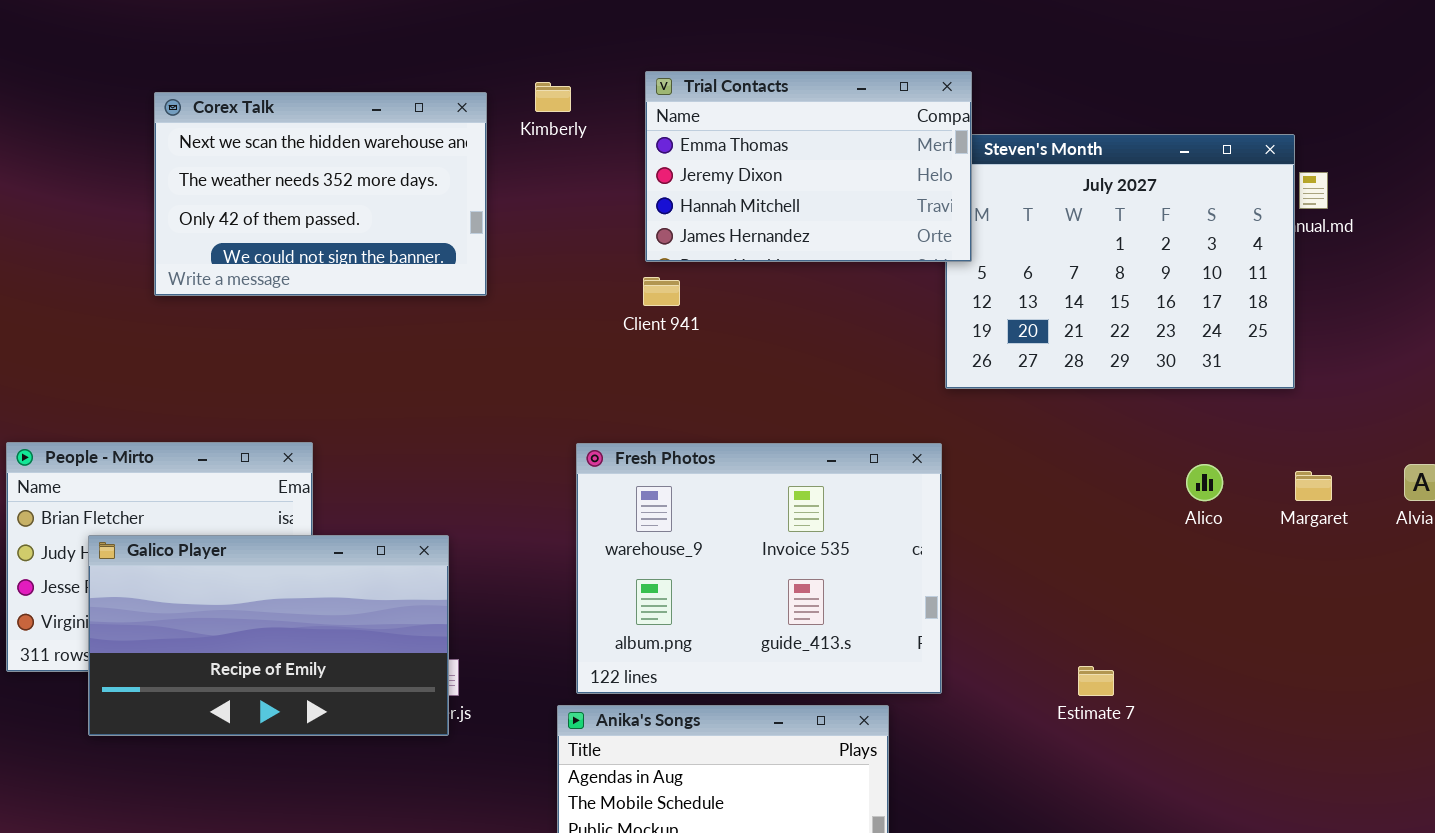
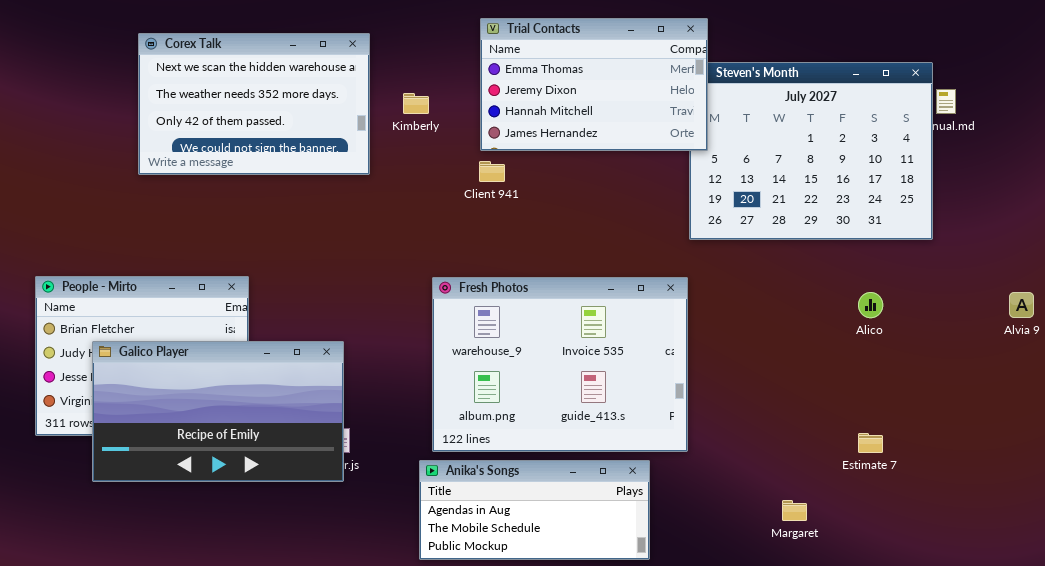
Kimberly: [535,82,571,112] -> [403,93,429,114], moved
Margaret: [1295,471,1332,501] -> [782,500,807,521], moved
Estimate 7: [1078,666,1114,696] -> [858,433,883,453], moved

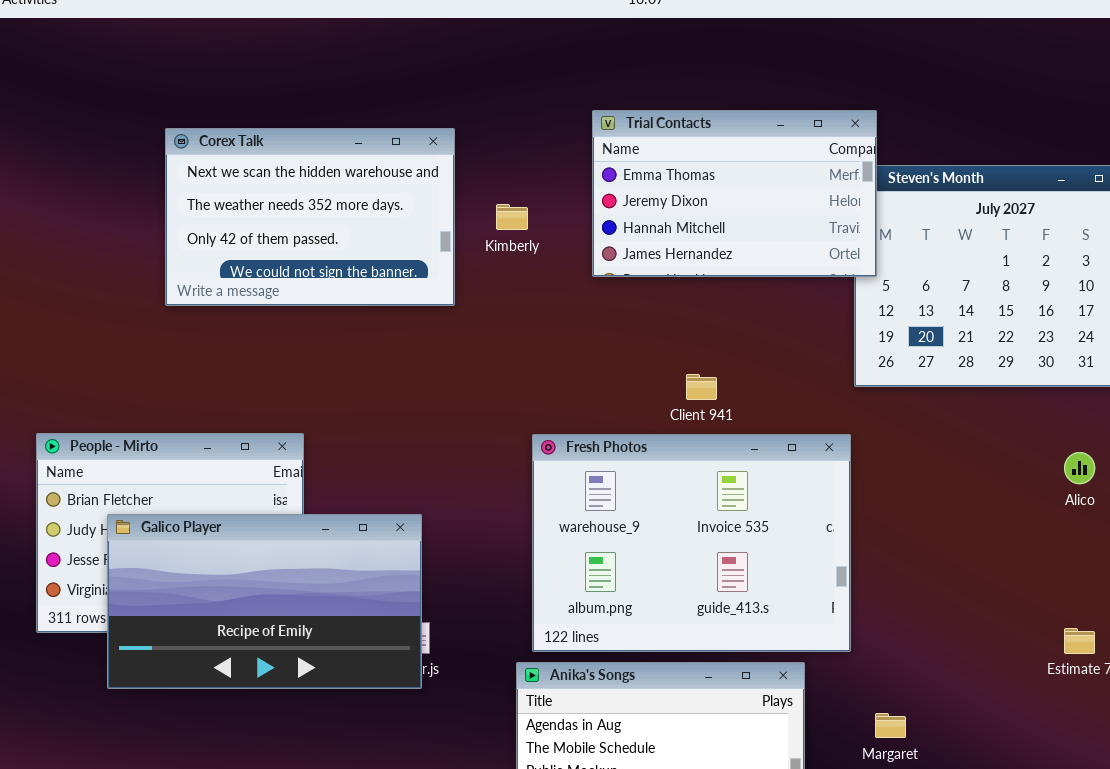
Client 941: [479,161,505,182] -> [686,374,717,400], moved
Margaret: [782,500,807,521] -> [875,713,906,738], moved

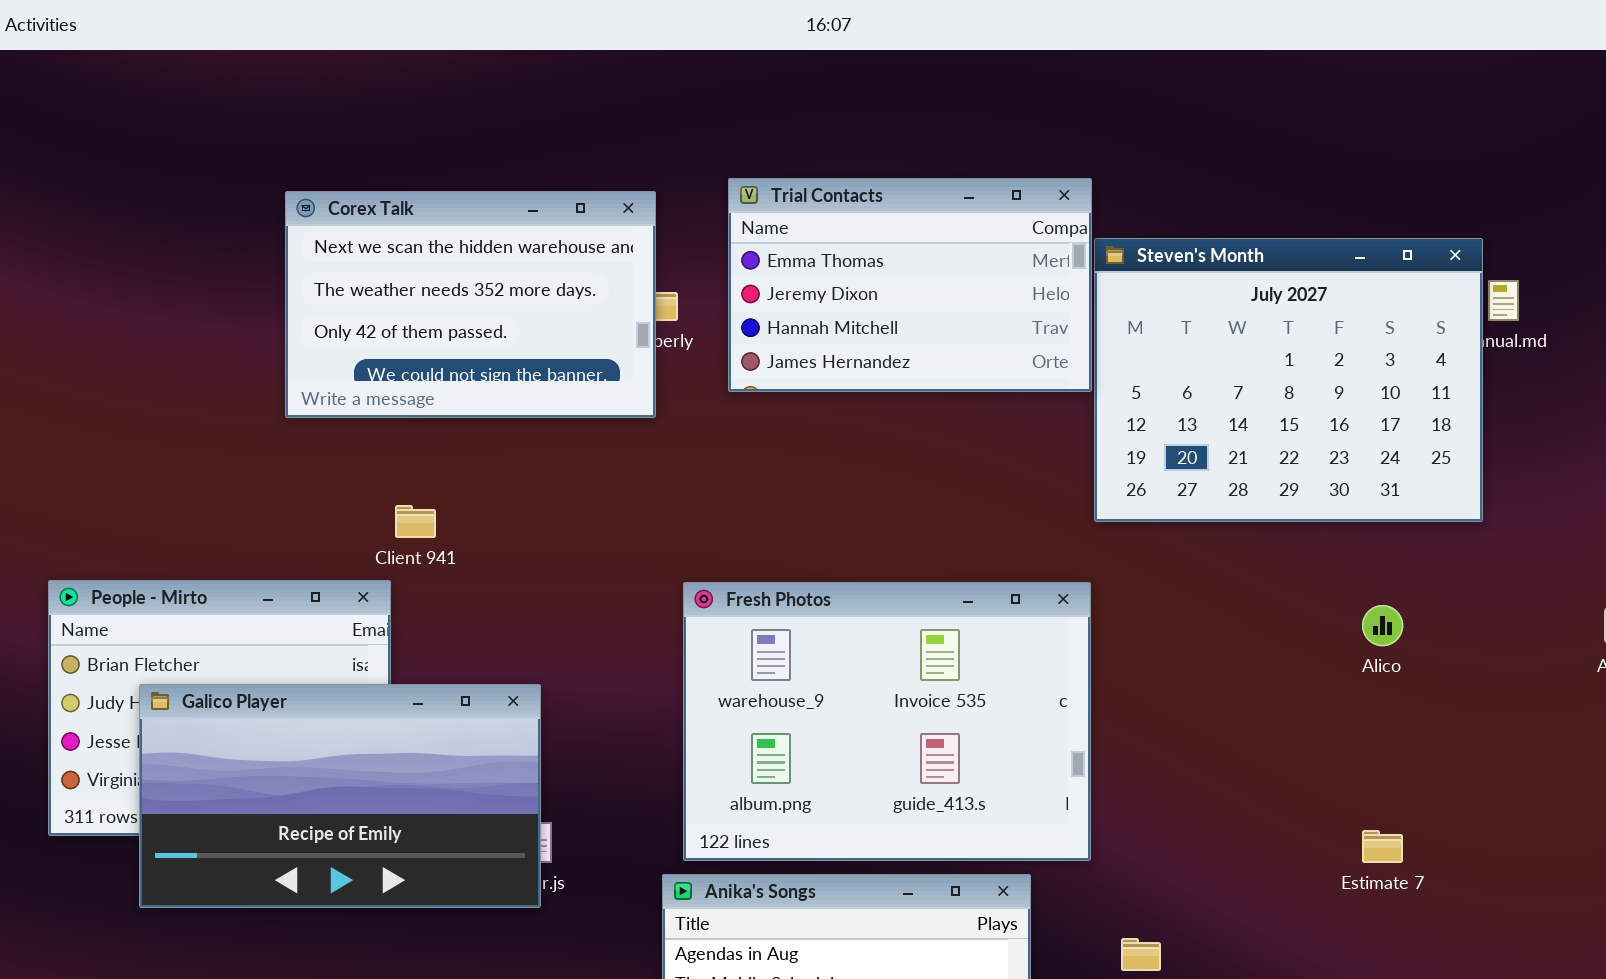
Trial Contacts: [592,110,877,277] -> [728,178,1092,392], moved
Corex Talk: [165,128,455,306] -> [285,191,656,418], moved
Client 941: [686,374,717,400] -> [395,505,436,538], moved

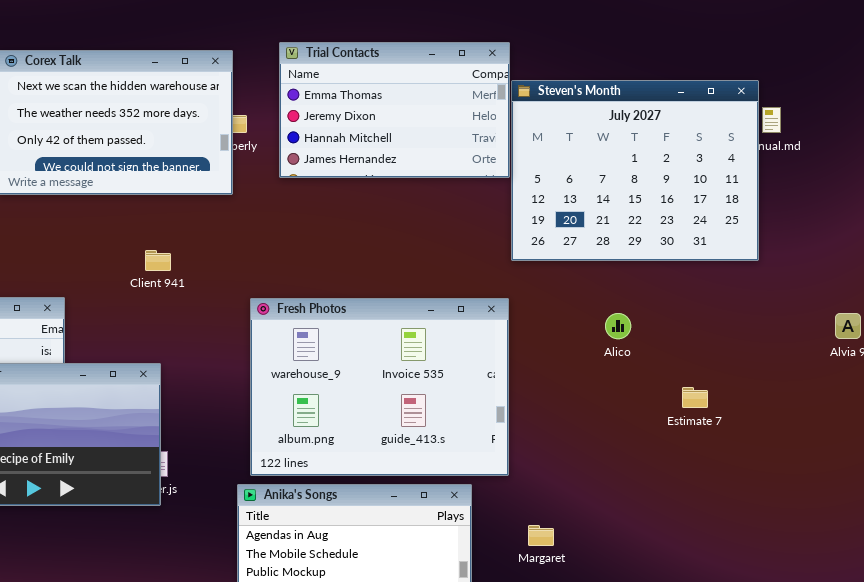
Client 941: [395,505,436,538] -> [145,250,171,271], moved
Alico: [1362,605,1403,646] -> [605,313,631,339], moved
Estimate 7: [1362,830,1403,863] -> [682,387,708,408], moved

